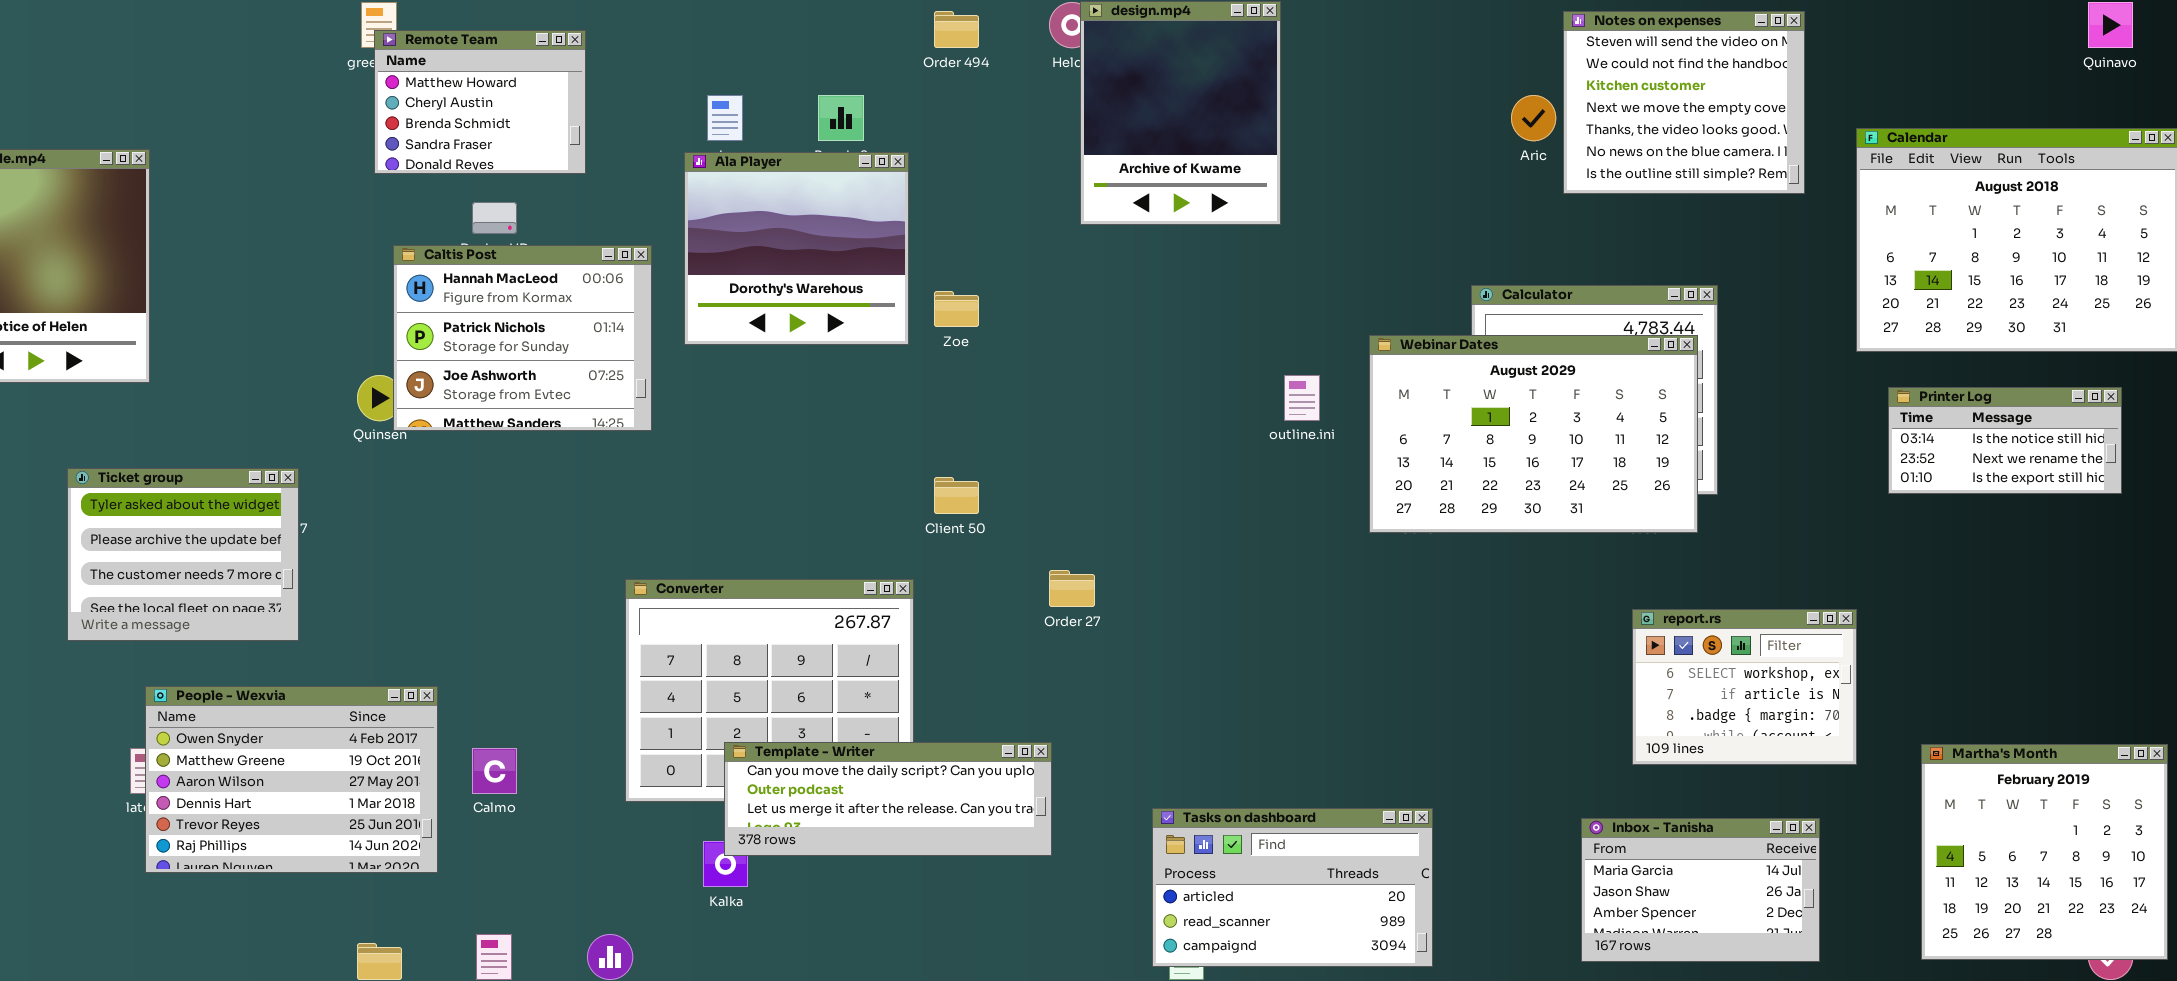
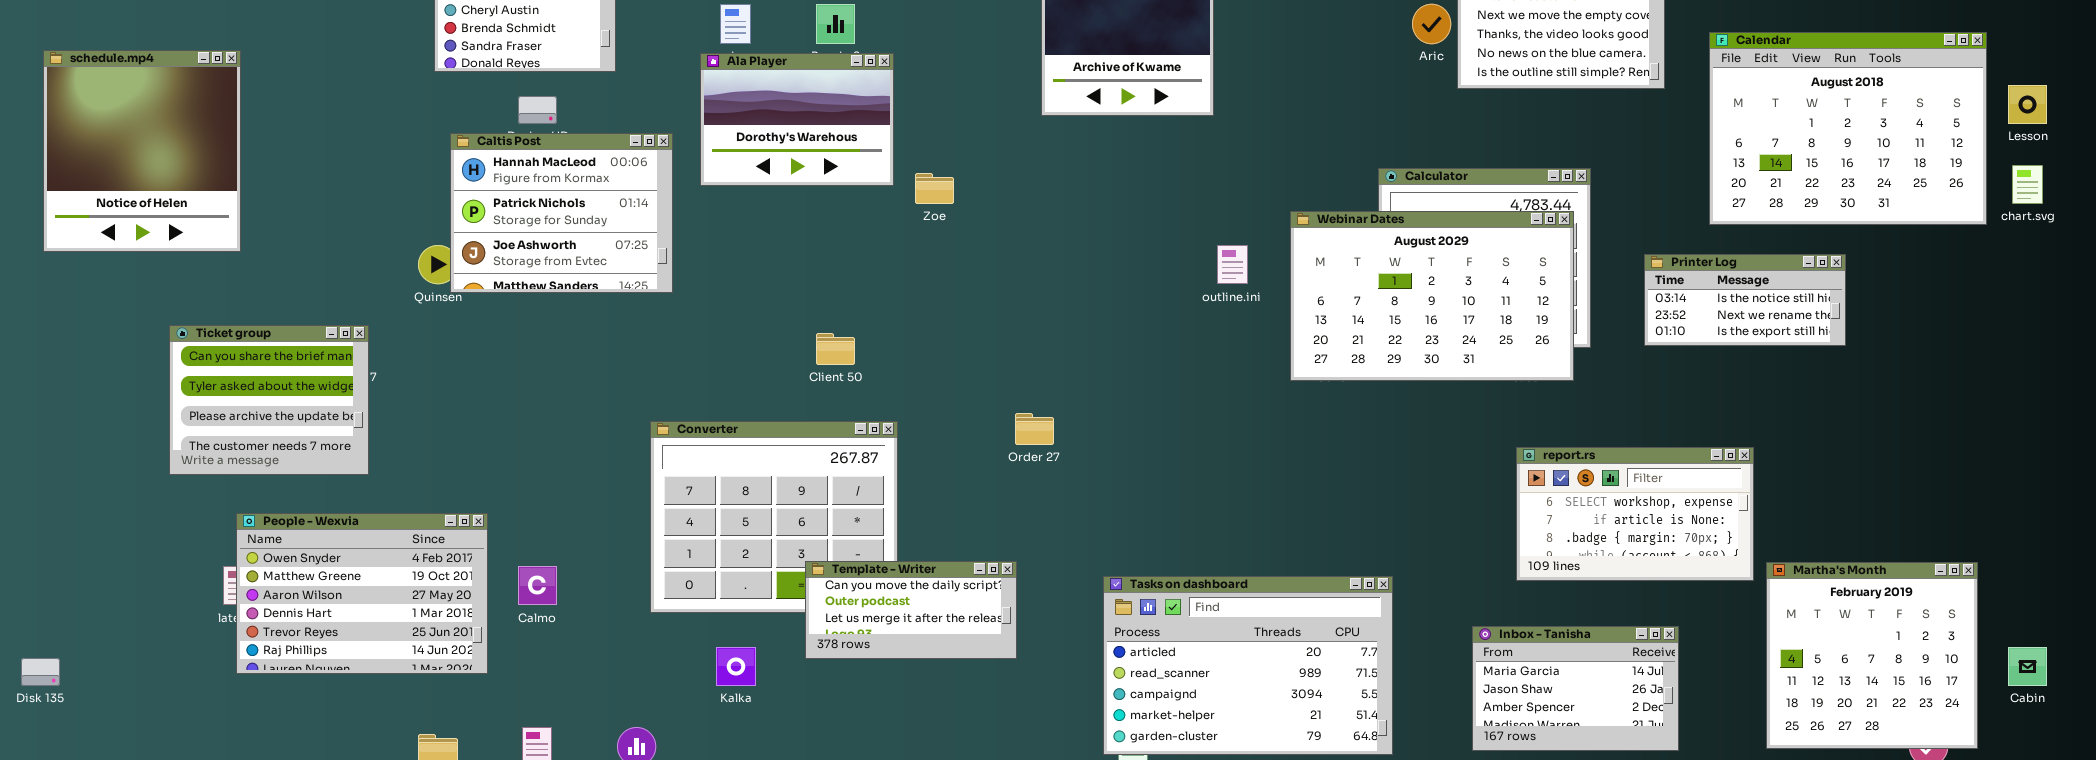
Ala Player: [684,152,909,345] -> [700,53,894,186], resized
Printer Log: [1888,387,2122,494] -> [1644,254,1846,346], moved
Ticket group: [67,468,299,641] -> [169,325,369,475], scrolled up 1 row
Client 50: [934,477,979,514] -> [816,333,855,365], moved
report.rs: [1632,609,1857,765] -> [1516,447,1754,581], resized
Template - Writer: [724,742,1052,856] -> [805,561,1017,659], resized
Tasks on dashboard: [1152,808,1433,967] -> [1103,576,1393,755], resized

